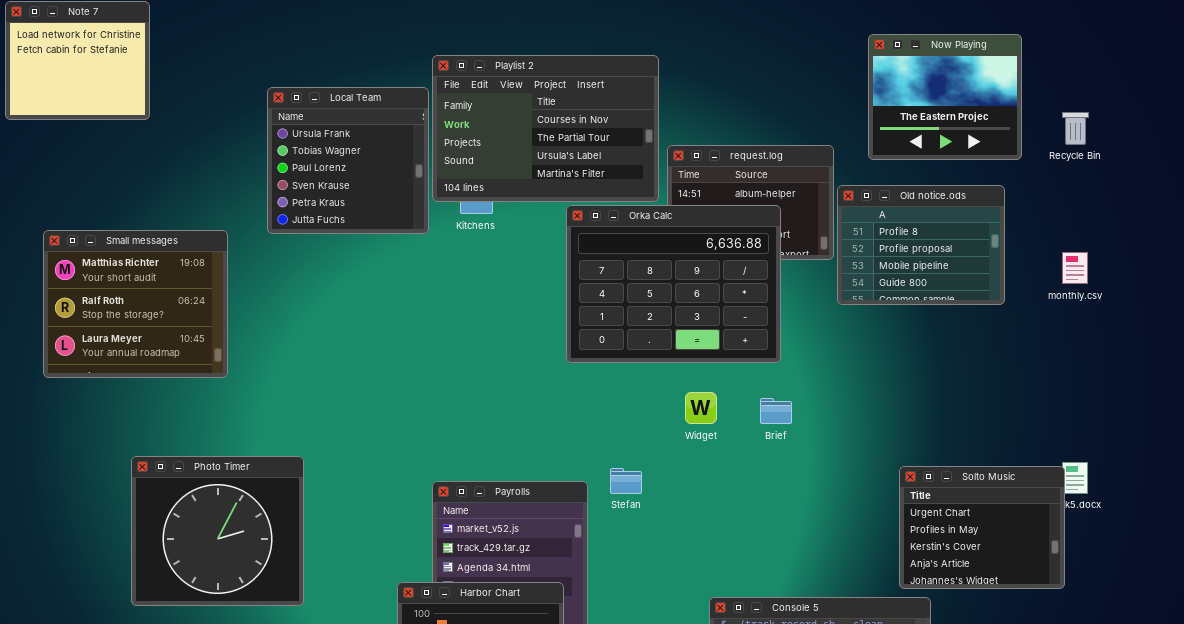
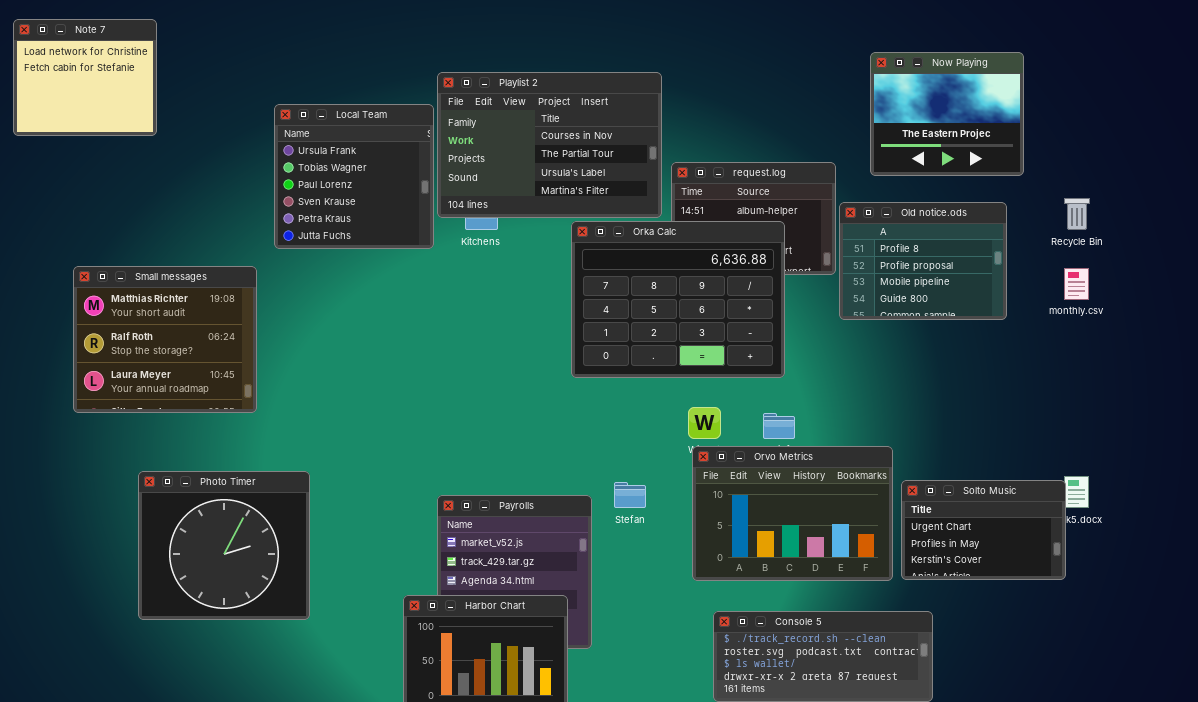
Recycle Bin: [1062,112,1089,145] -> [1064,198,1090,230], moved
Small messages: [43,230,228,378] -> [73,266,257,413], moved
Orvo Metrics: none -> [692,446,893,581], opened
Solto Music: [899,466,1065,589] -> [901,480,1066,580], resized

